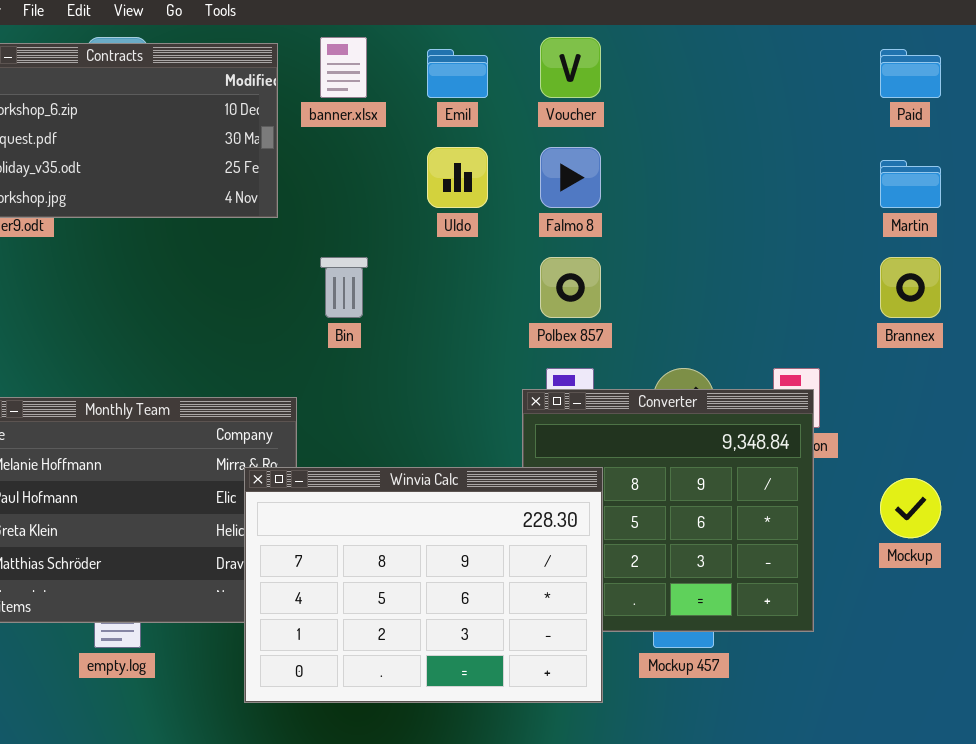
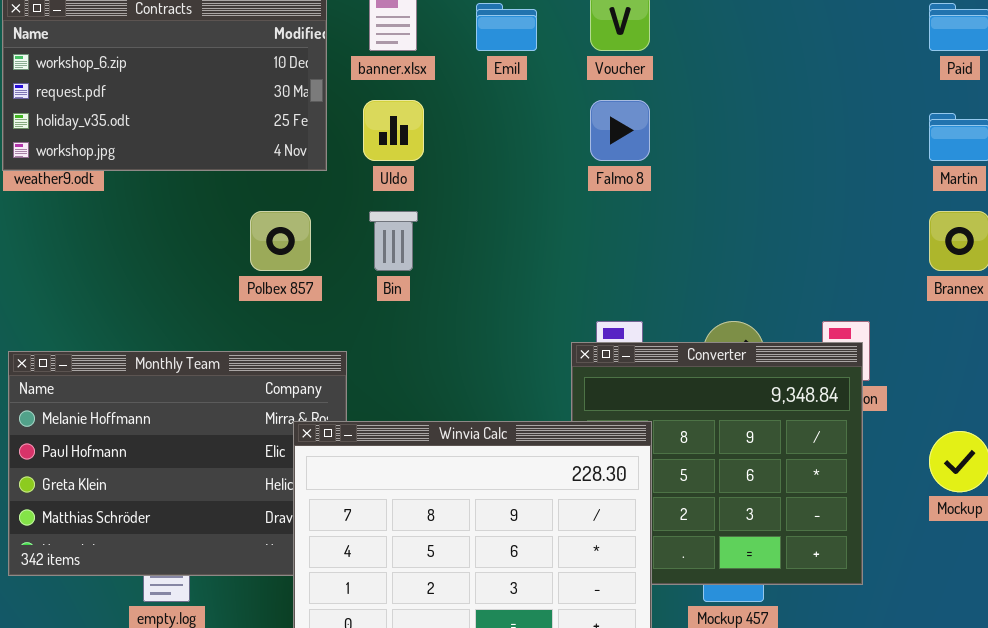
Uldo: [427,147,488,208] -> [363,100,424,161], moved
Polbex 857: [540,257,601,318] -> [250,211,311,271], moved

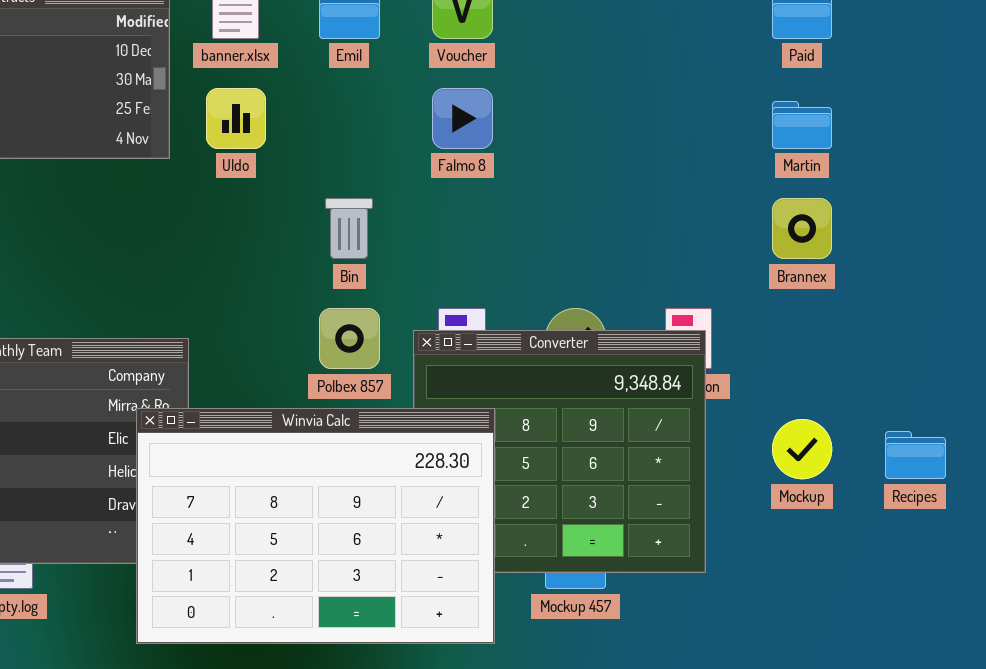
Polbex 857: [250,211,311,271] -> [319,308,380,369], moved
Bin: [369,211,418,271] -> [325,198,373,259], moved

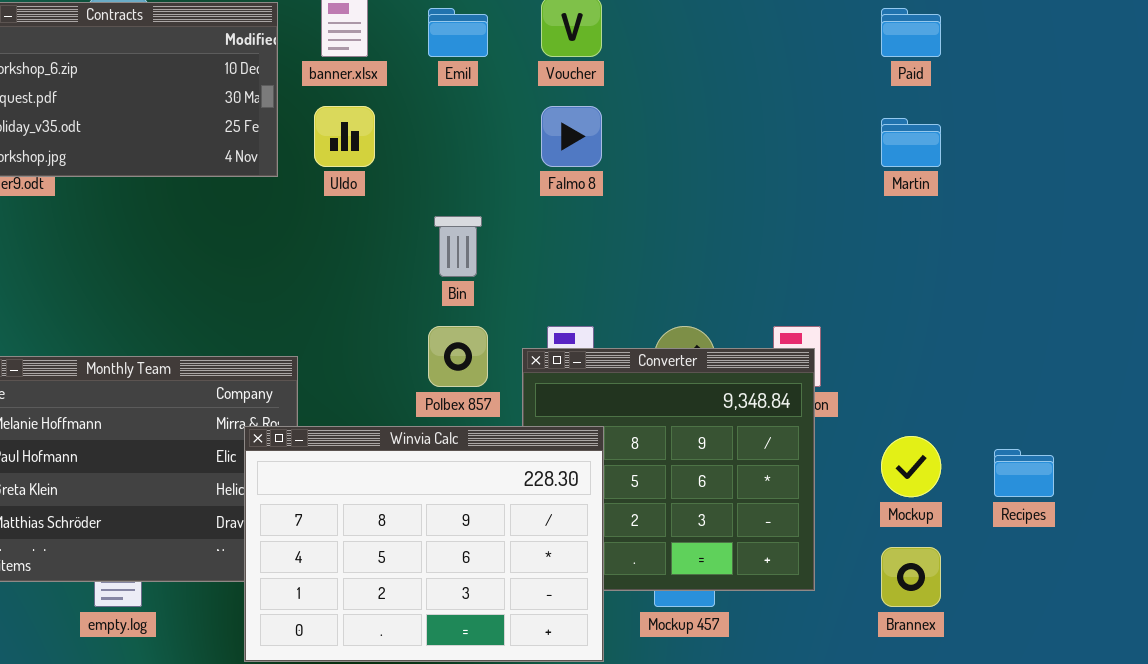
Brannex: [772,198,832,259] -> [881,547,941,607], moved

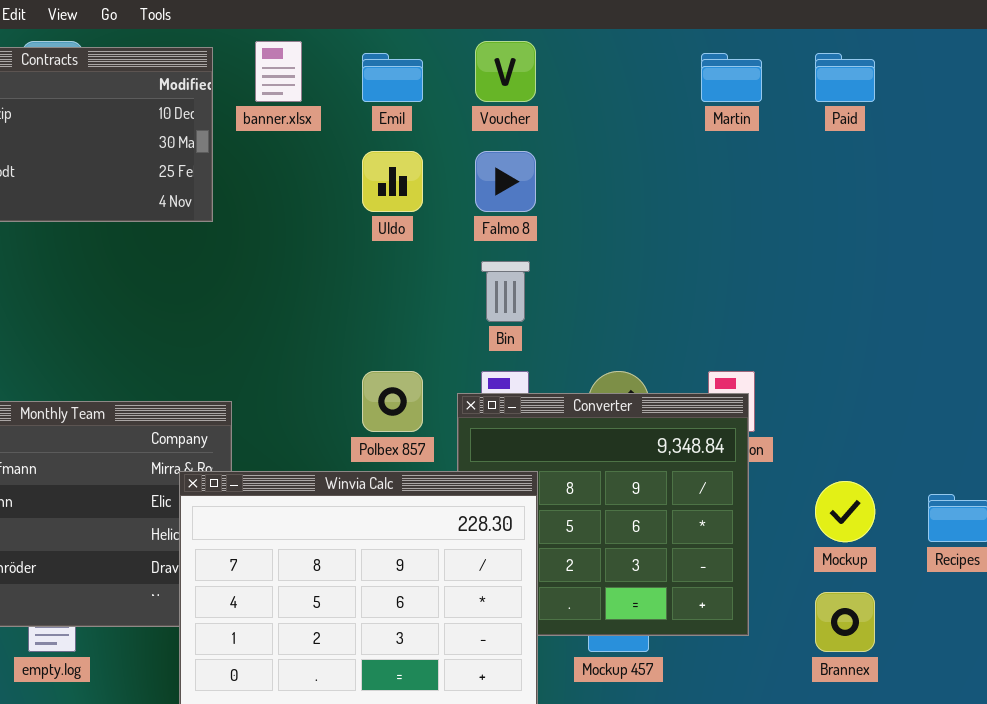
Uldo: [314,106,375,167] -> [362,151,423,212], moved
Martin: [881,118,941,167] -> [701,53,762,102], moved
Bin: [434,216,482,277] -> [481,261,530,322], moved

